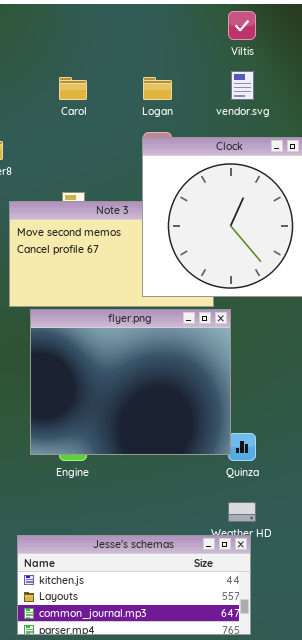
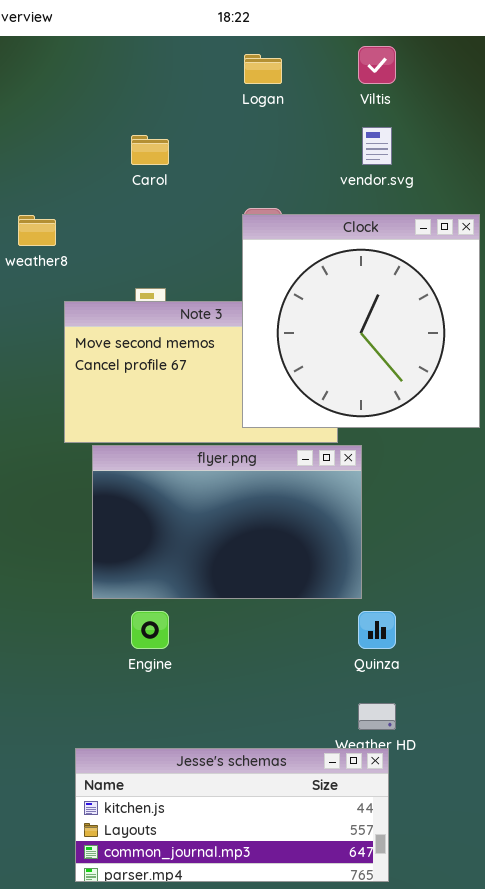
Logan: [143,77,172,100] -> [244,54,282,84], moved
flyer.png: [30,309,231,455] -> [92,445,362,599], resized

